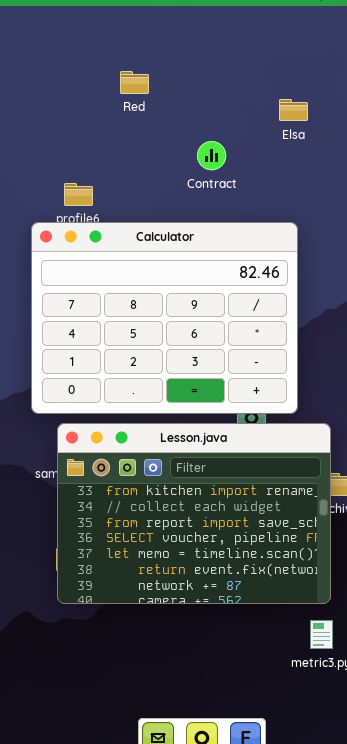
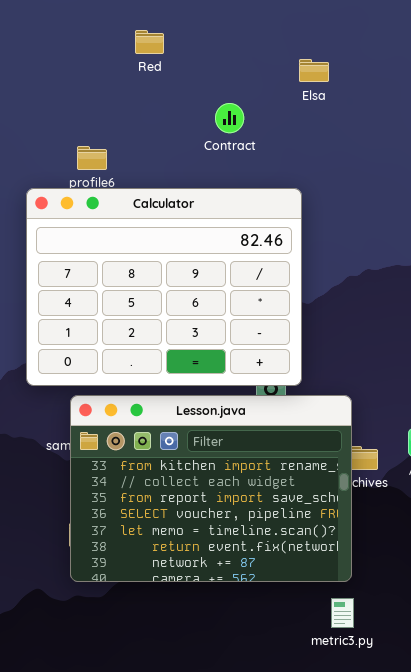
Calculator: [31,222,298,414] -> [26,188,302,386], moved

